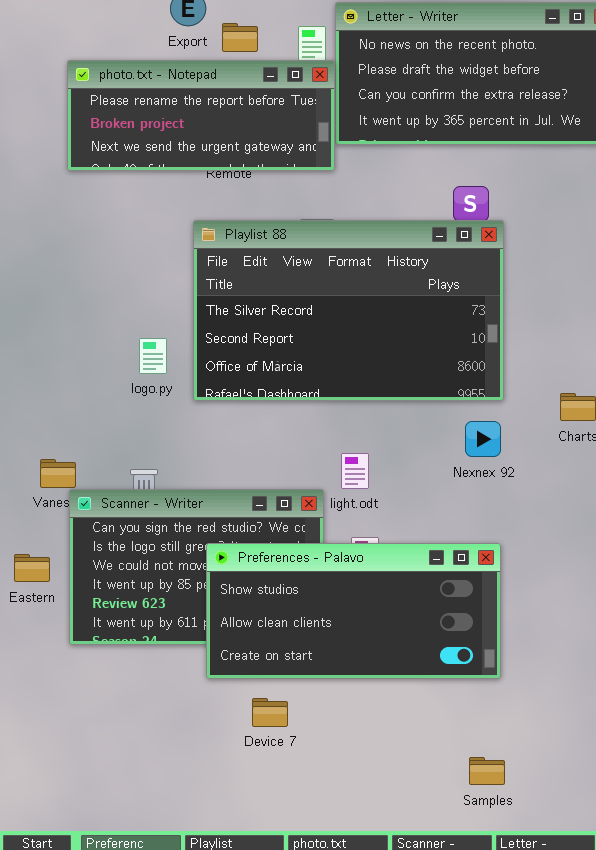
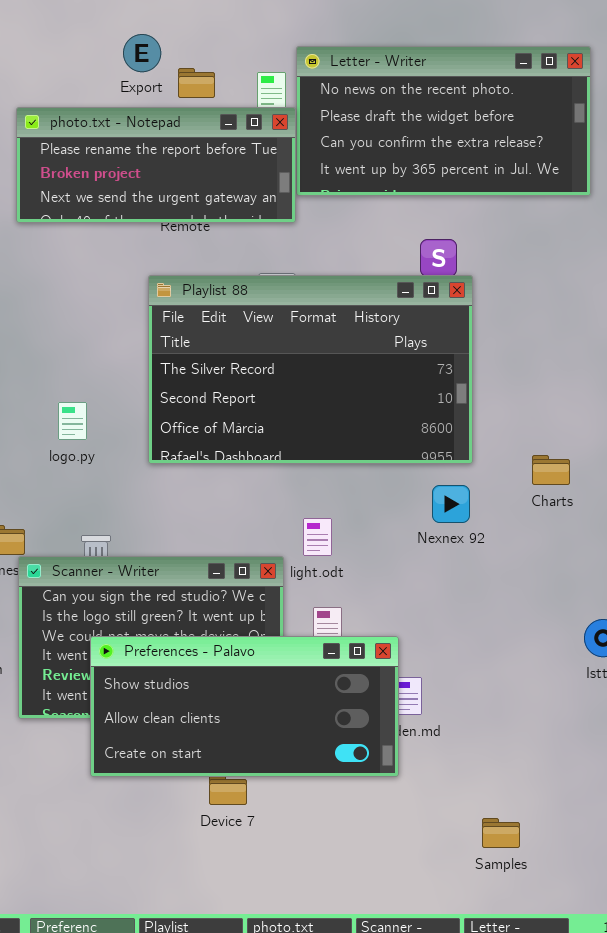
logo.py: [139,338,167,374] -> [58,402,87,440], moved
Preferences - Palavo: [206,543,501,679] -> [90,636,399,777], moved
Samples: [469,757,505,785] -> [482,818,520,848], moved

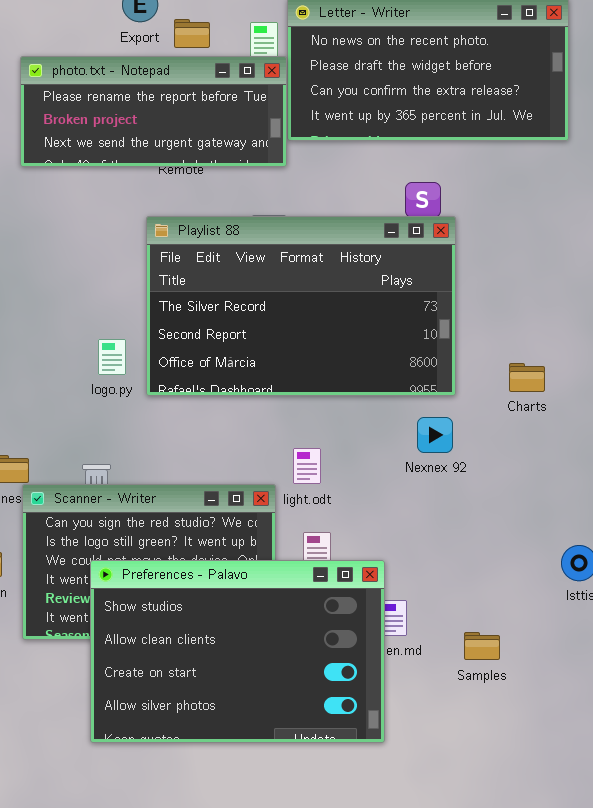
logo.py: [58,402,87,440] -> [98,339,126,375], moved
Charts: [532,455,570,485] -> [509,363,545,392], moved
Preferences - Palavo: [90,636,399,777] -> [90,560,385,743], resized
Samples: [482,818,520,848] -> [464,632,500,660], moved

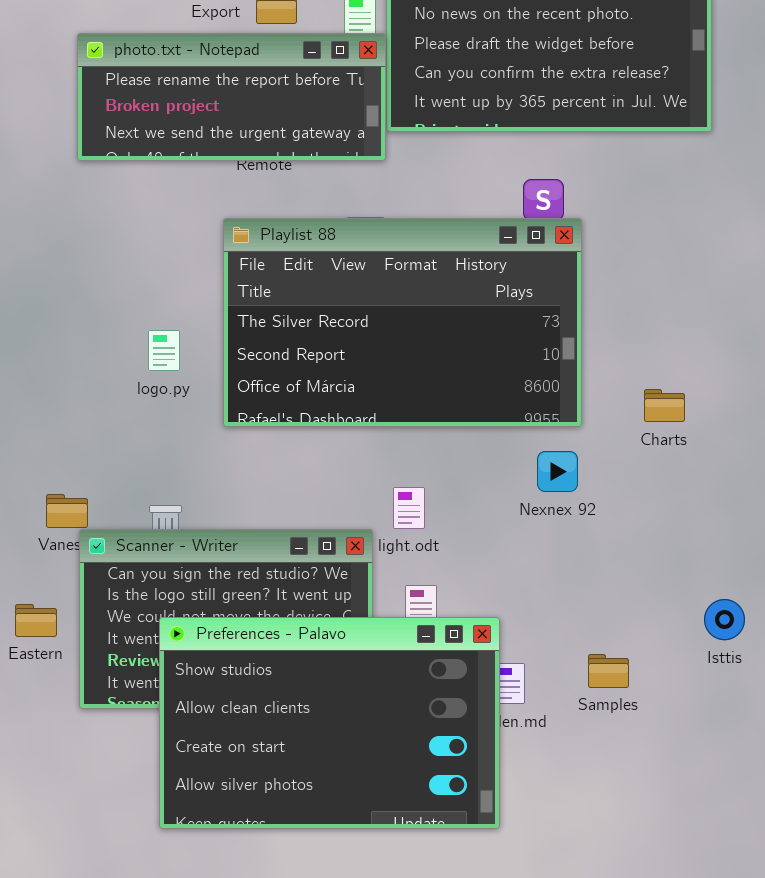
logo.py: [98,339,126,375] -> [148,330,180,371], moved
Samples: [464,632,500,660] -> [588,654,629,688], moved

